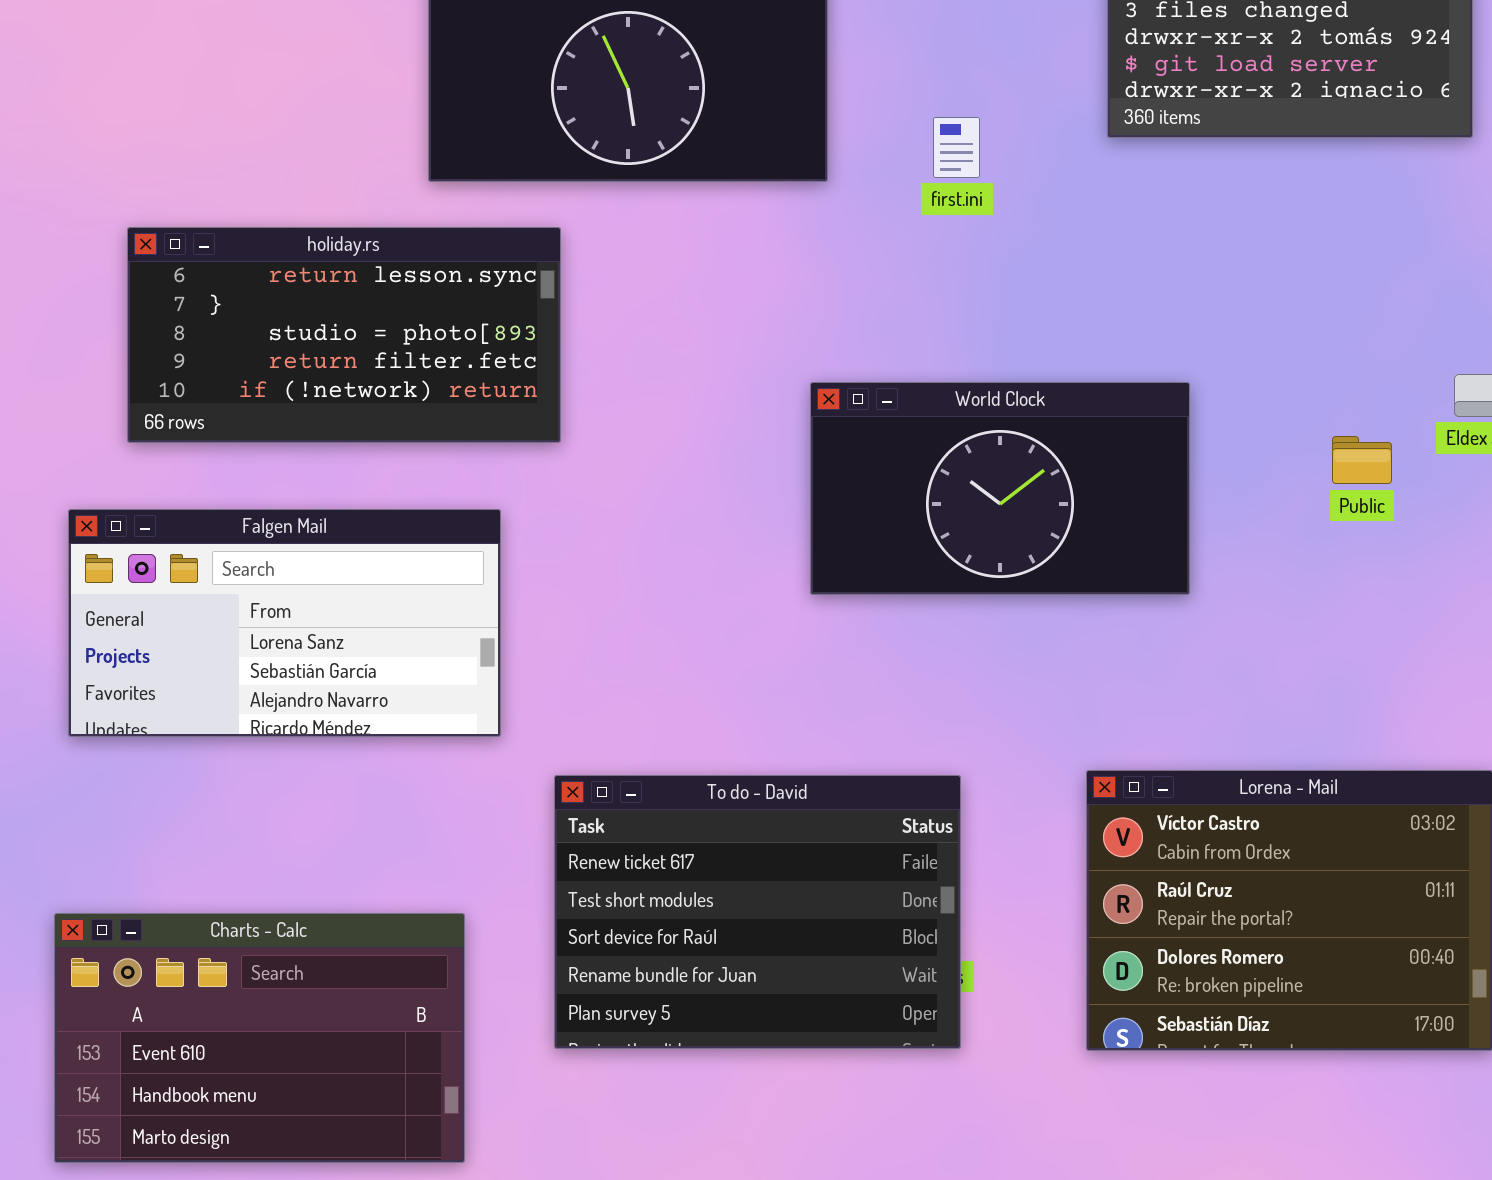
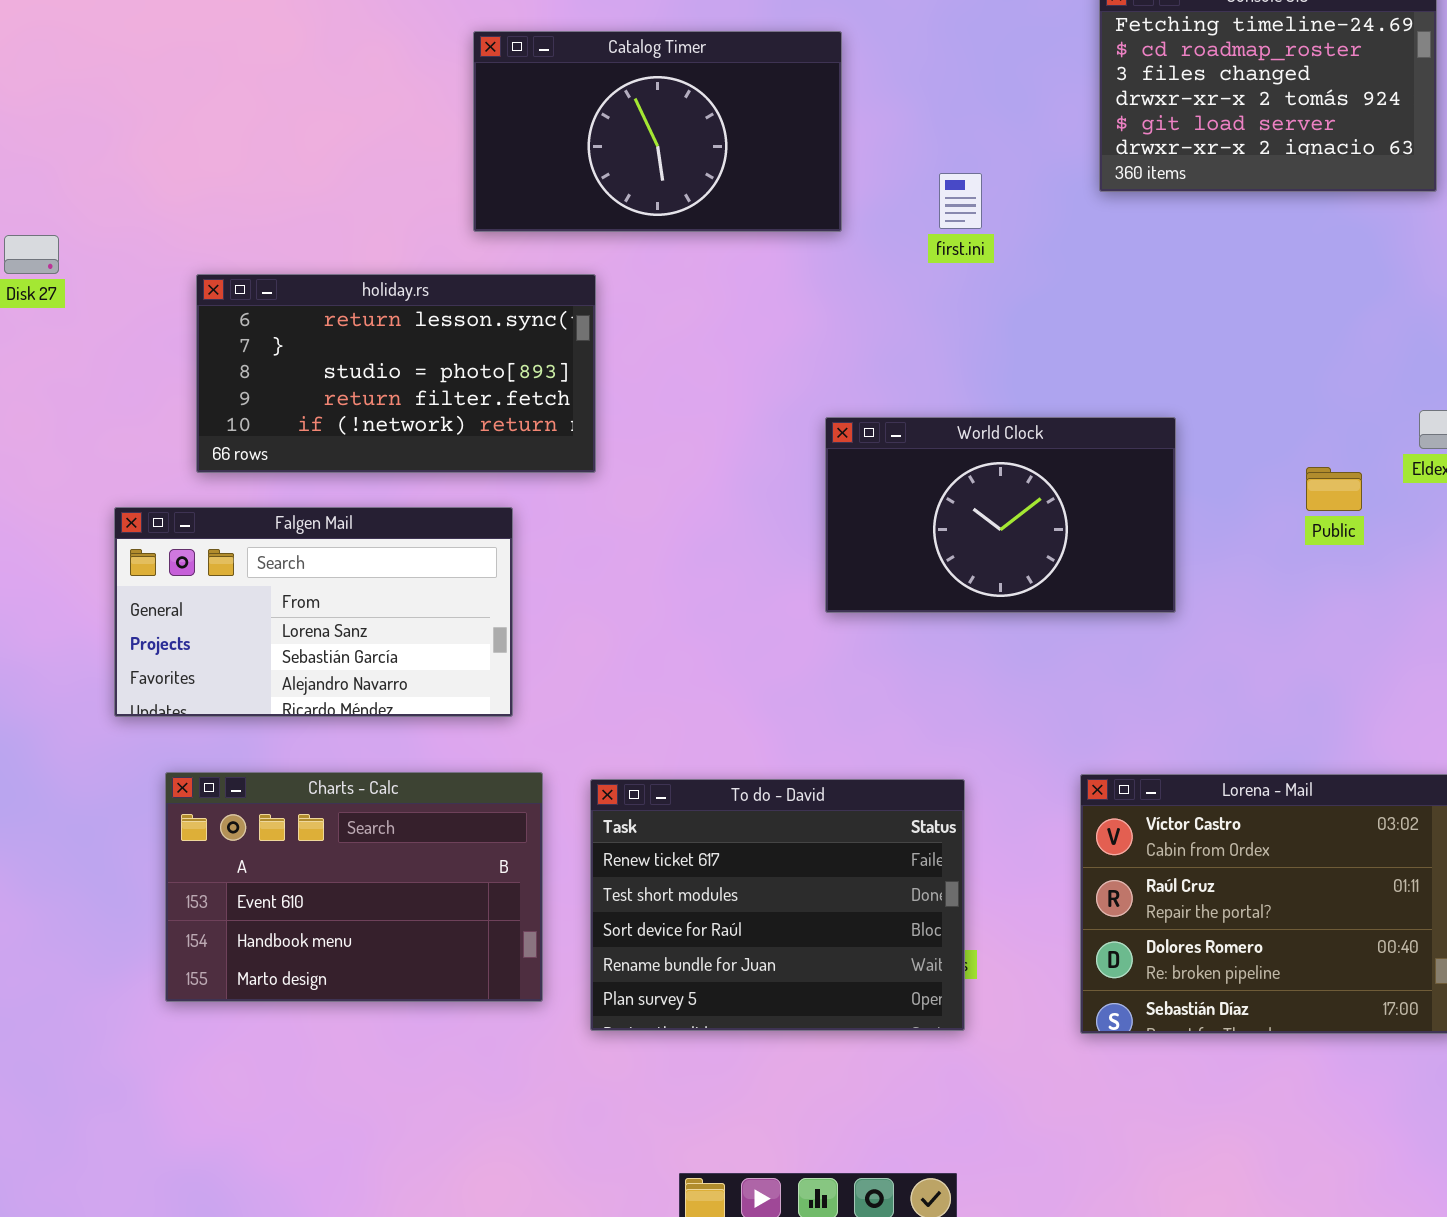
Falgen Mail: [68,509,501,737] -> [114,507,513,717], moved
Charts - Calc: [54,913,465,1163] -> [165,772,543,1002], moved

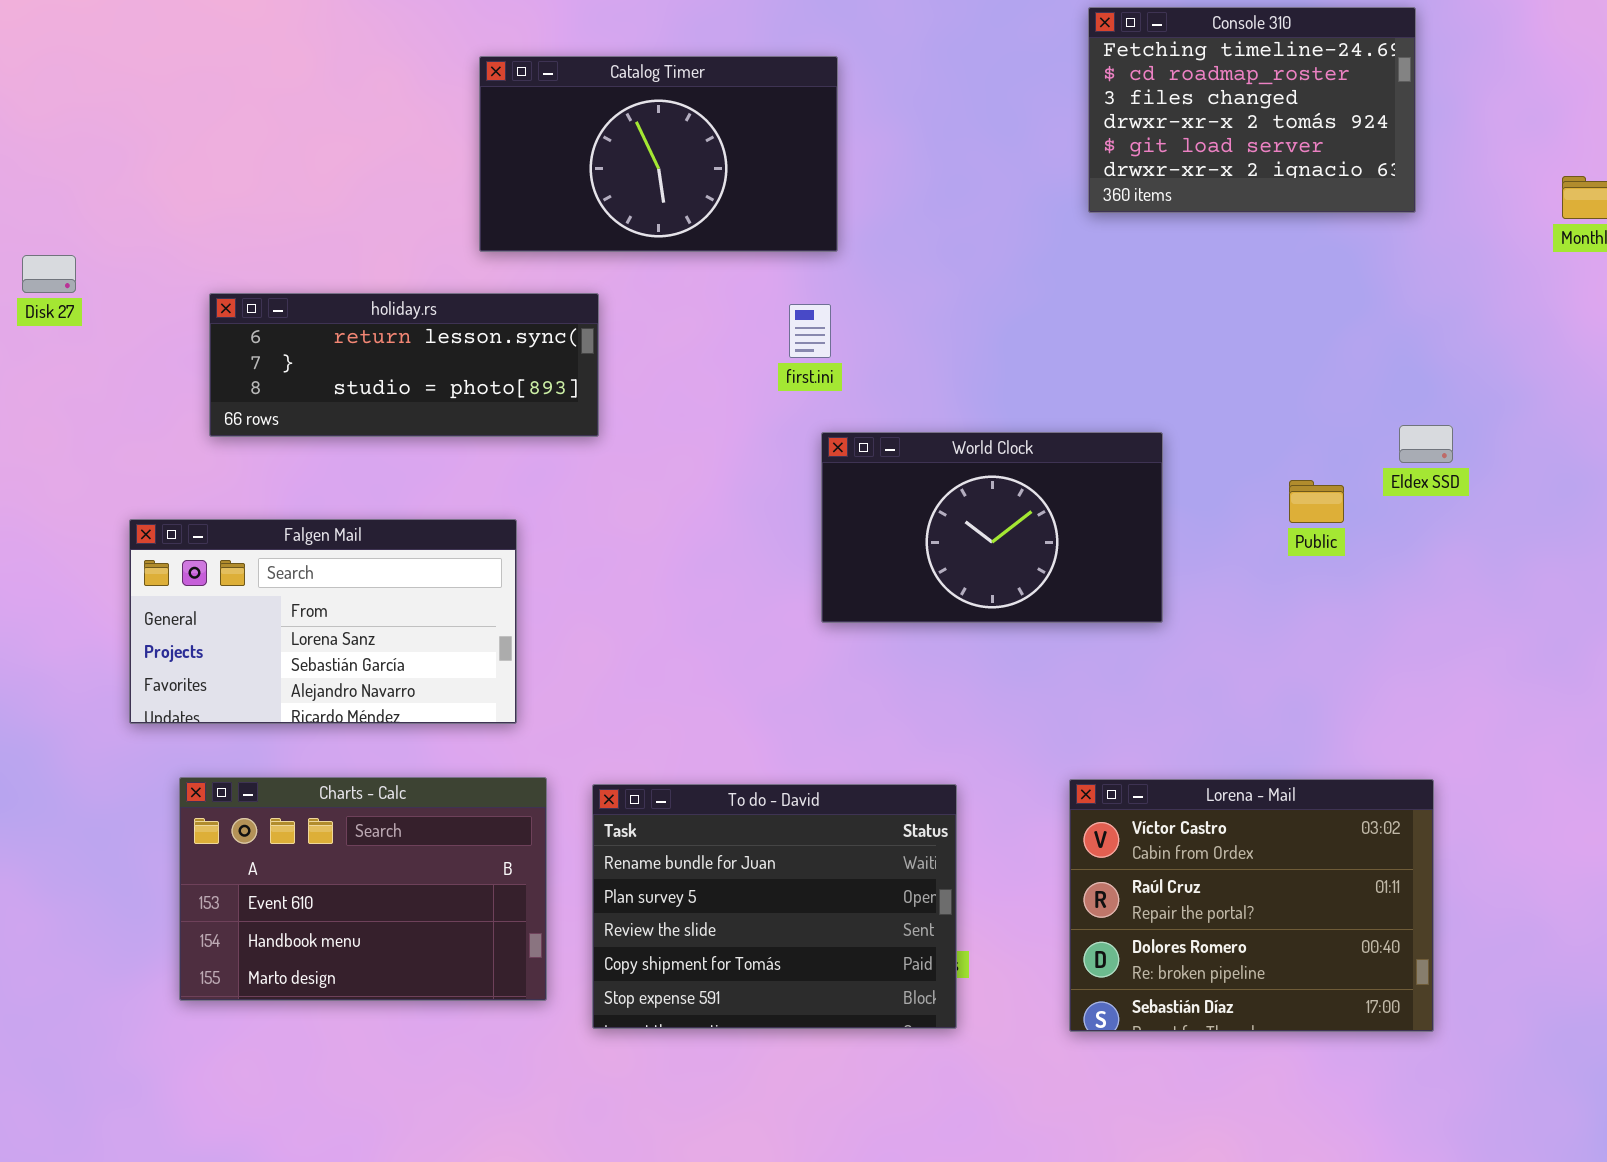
first.ini: [939,173,982,229] -> [789,304,831,358], moved
holiday.rs: [196,274,596,473] -> [209,293,599,437], resized
To do - David: [590,779,965,1031] -> [592,784,957,1029], scrolled down 3 rows

